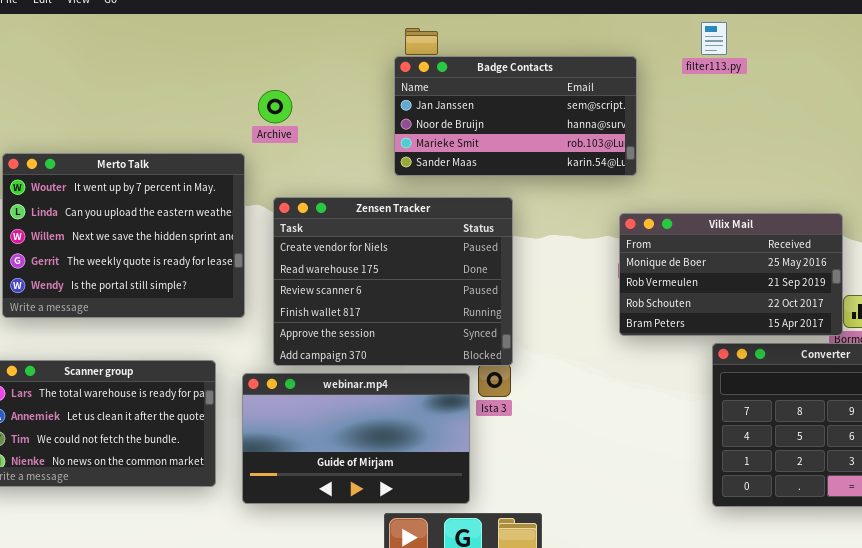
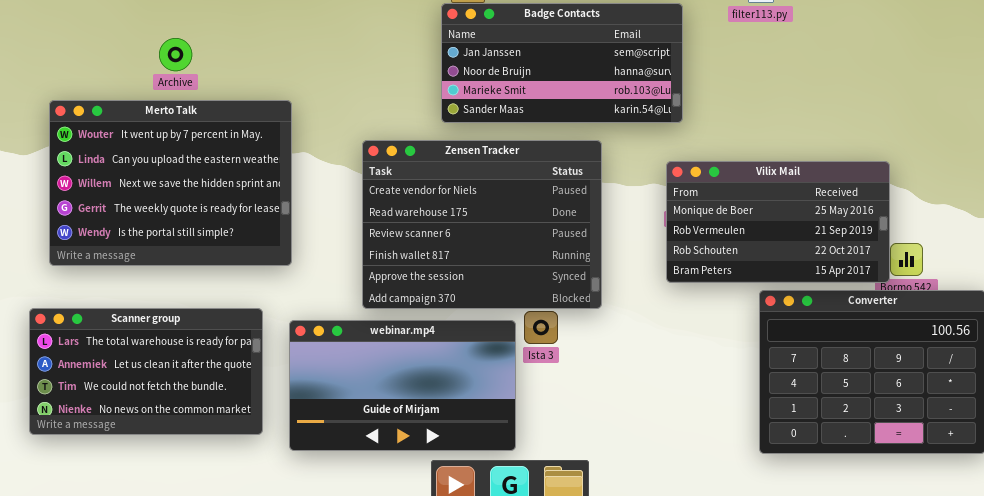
Archive: [258,90,292,123] -> [159,38,192,71], moved
Zensen Tracker: [273,197,513,366] -> [362,140,602,309], moved

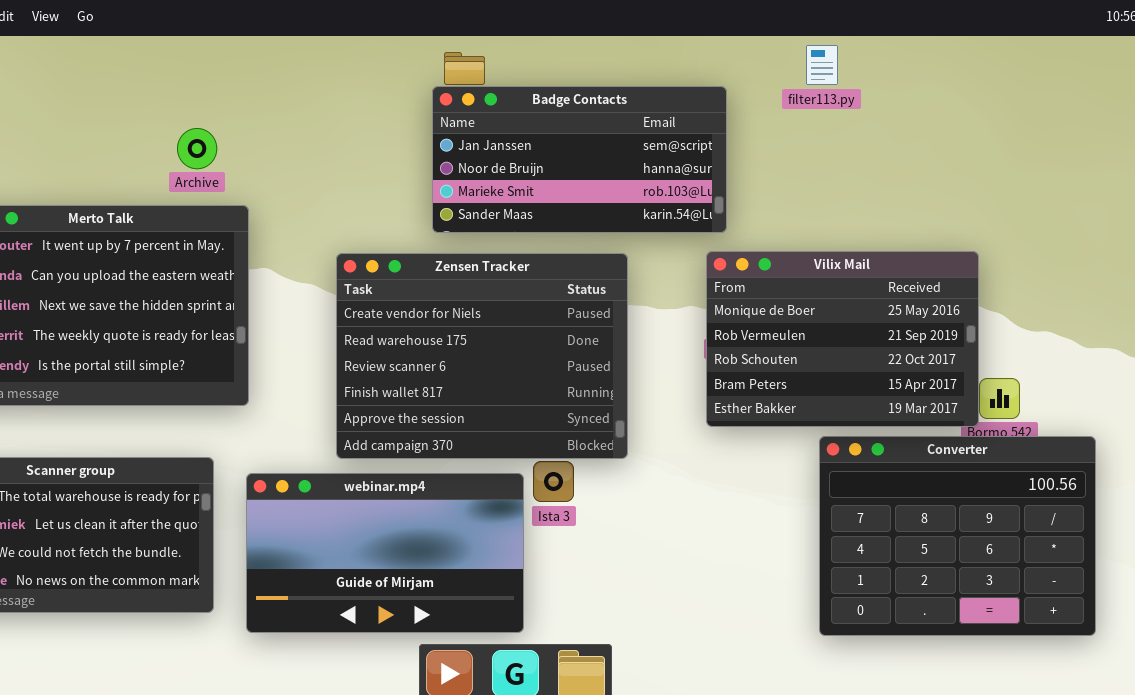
Archive: [159,38,192,71] -> [177,128,217,169], moved
Vilix Mail: [666,161,890,283] -> [706,251,979,427], resized

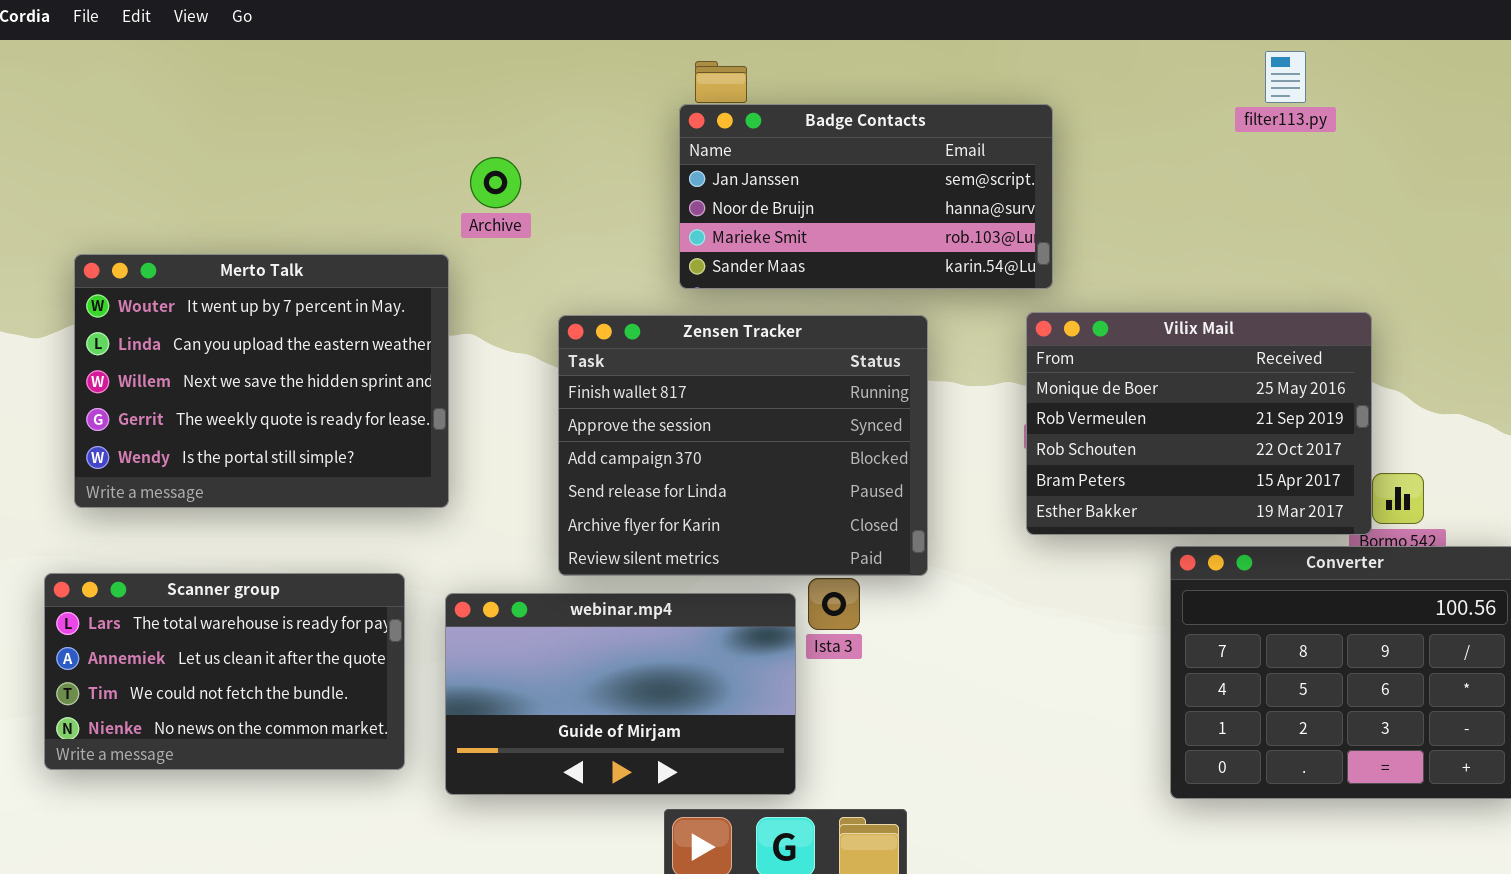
filter113.py: [806,45,838,85] -> [1265,51,1306,103], moved
Archive: [177,128,217,169] -> [470,157,521,208], moved
Zensen Tracker: [336,253,628,459] -> [558,315,928,576], scrolled down 3 rows

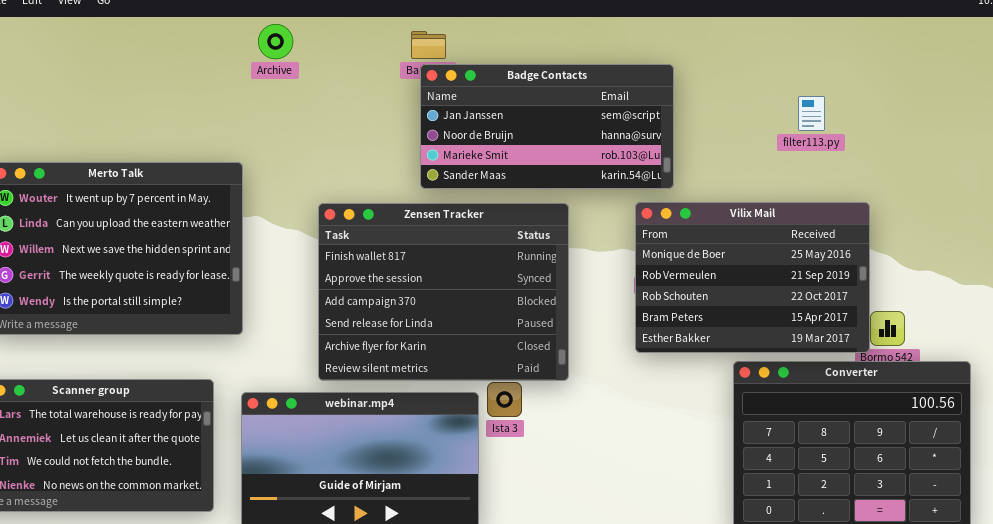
filter113.py: [1265,51,1306,103] -> [798,96,825,131], moved
Badge Contacts: [679,104,1053,289] -> [420,64,674,189], moved
Archive: [470,157,521,208] -> [258,24,293,59], moved

